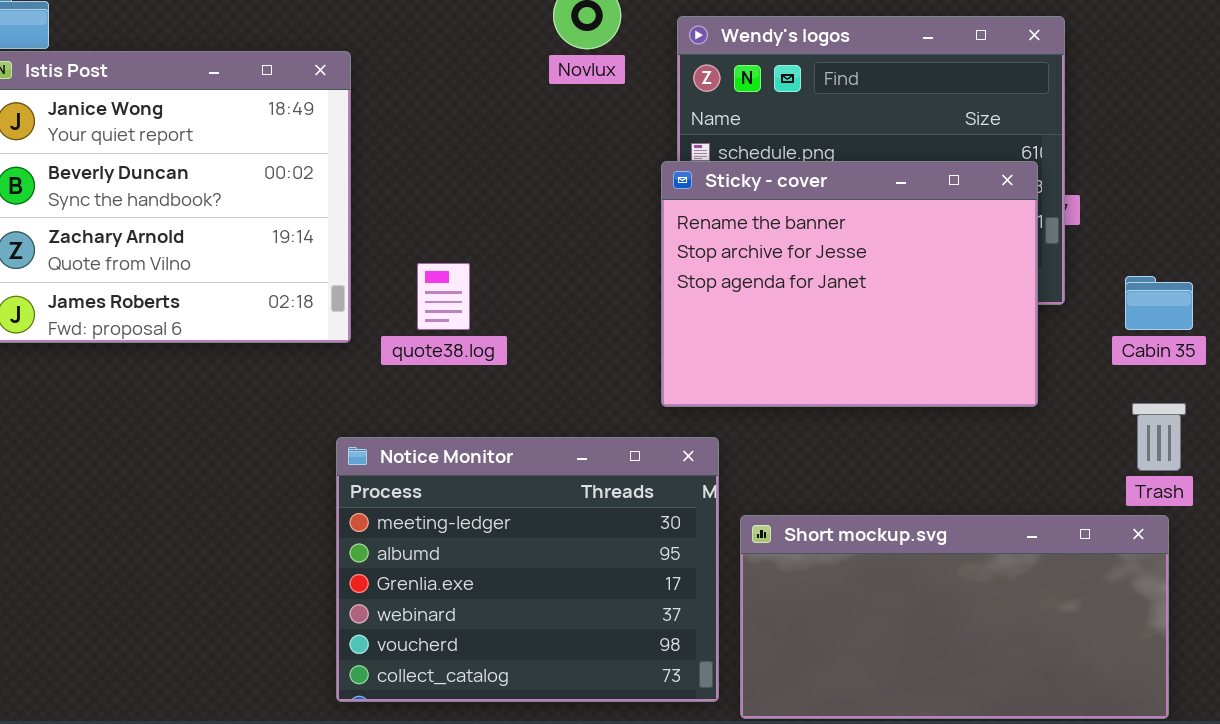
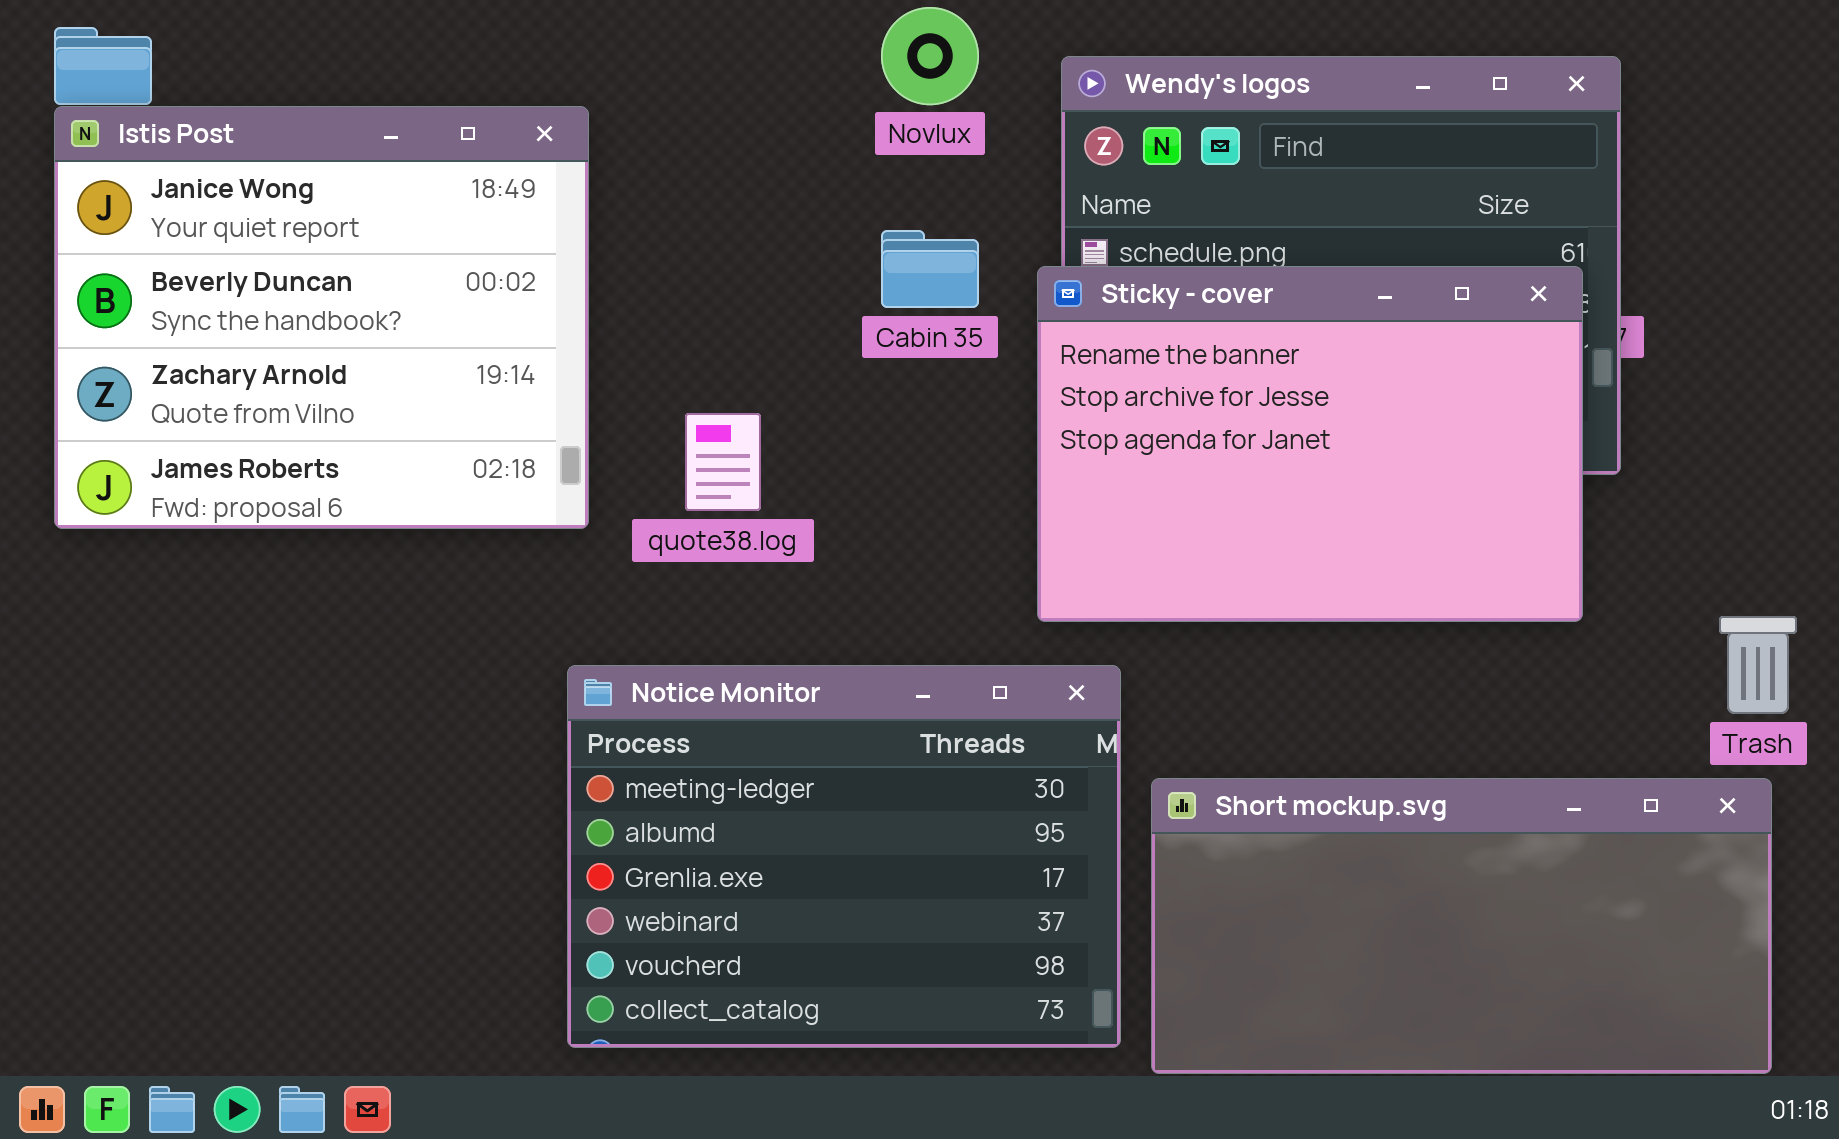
Cabin 35: [1125,276,1193,330] -> [881,230,979,308], moved

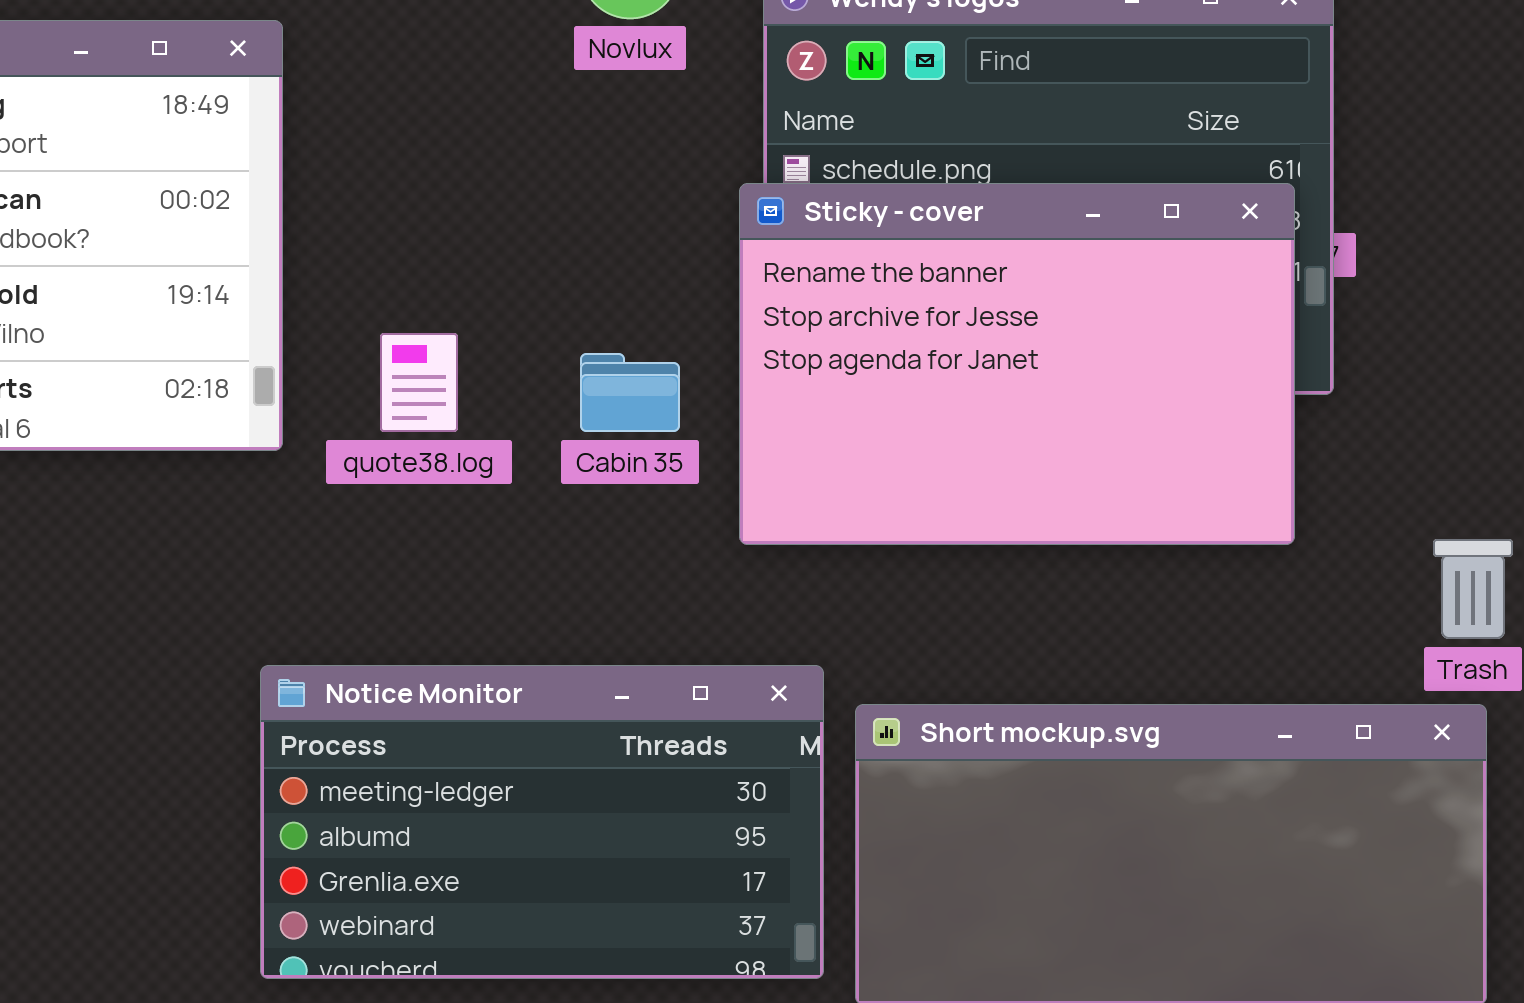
Cabin 35: [881,230,979,308] -> [580,353,680,432], moved
Notice Monitor: [567,665,1121,1048] -> [260,665,824,979], resized

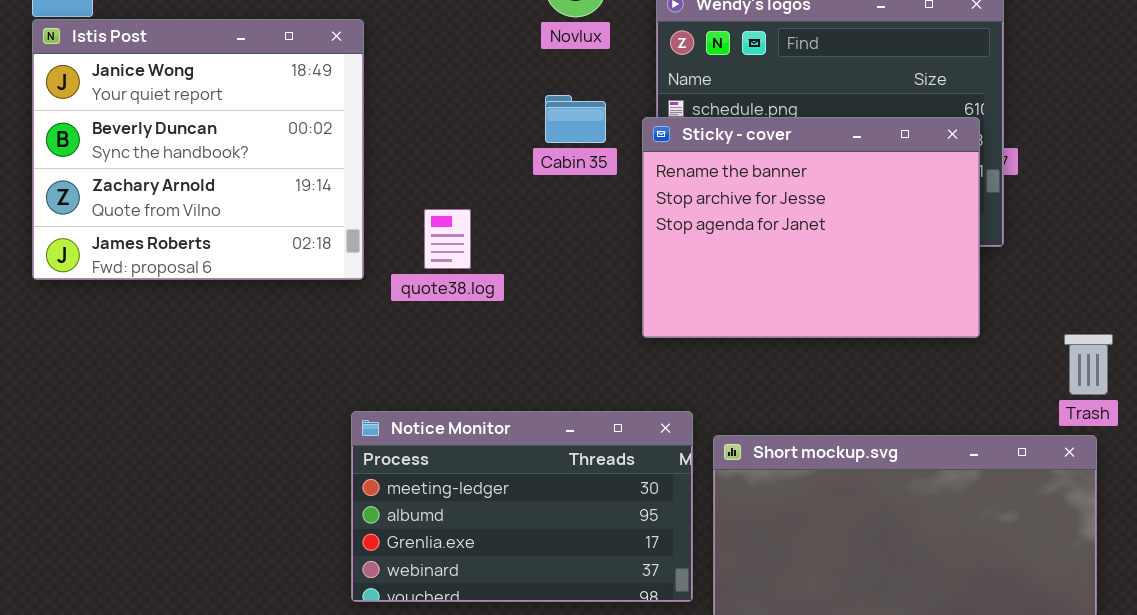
Cabin 35: [580,353,680,432] -> [545,95,606,143], moved

